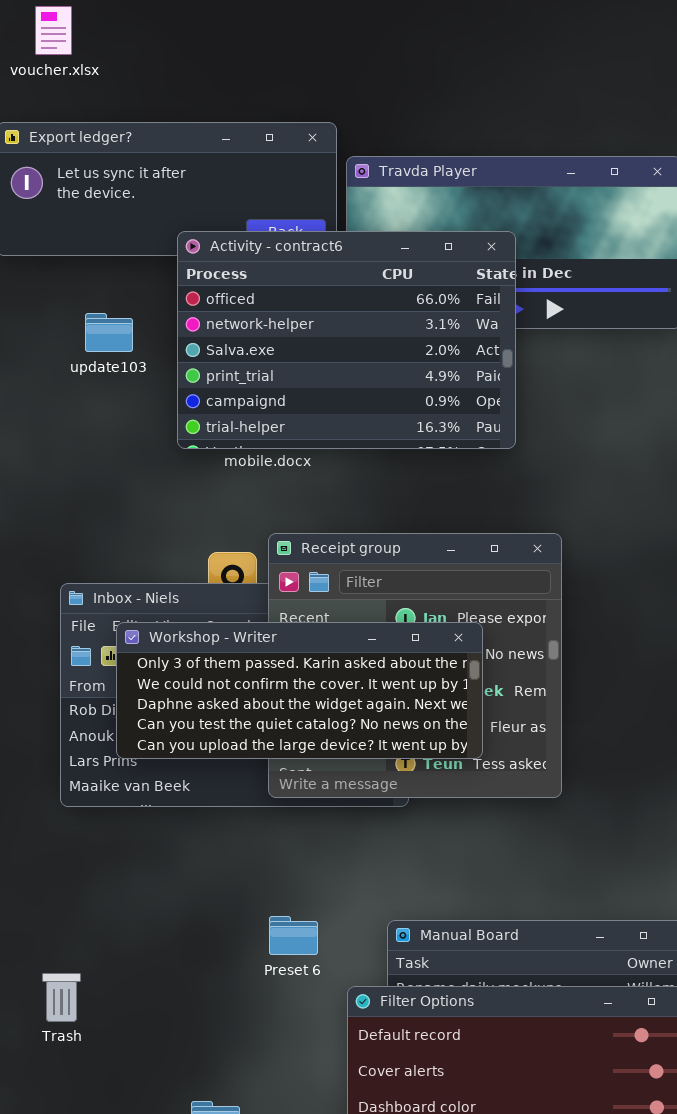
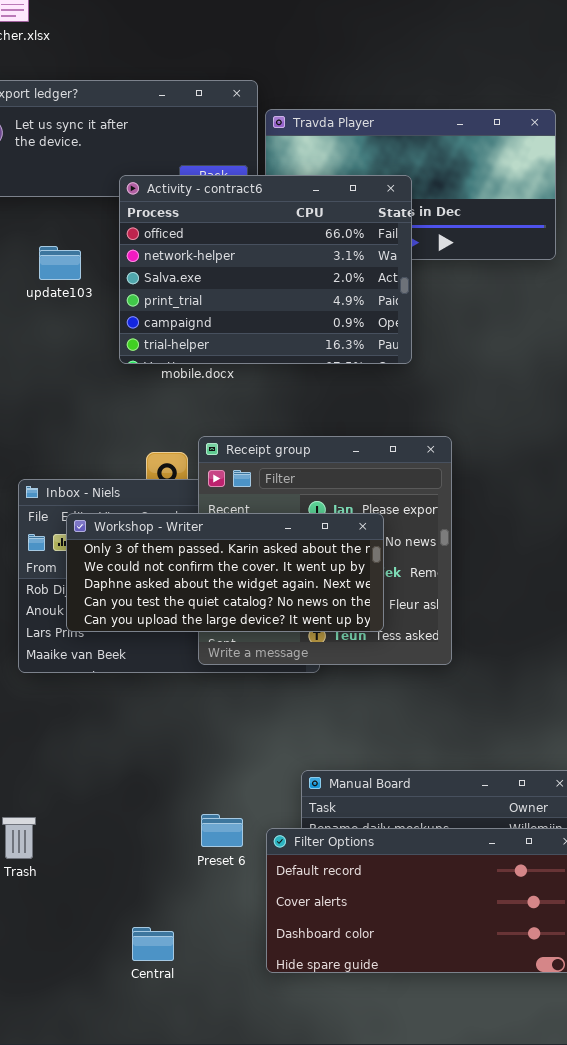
Preset 6: [269,916,318,955] -> [201,814,243,847], moved

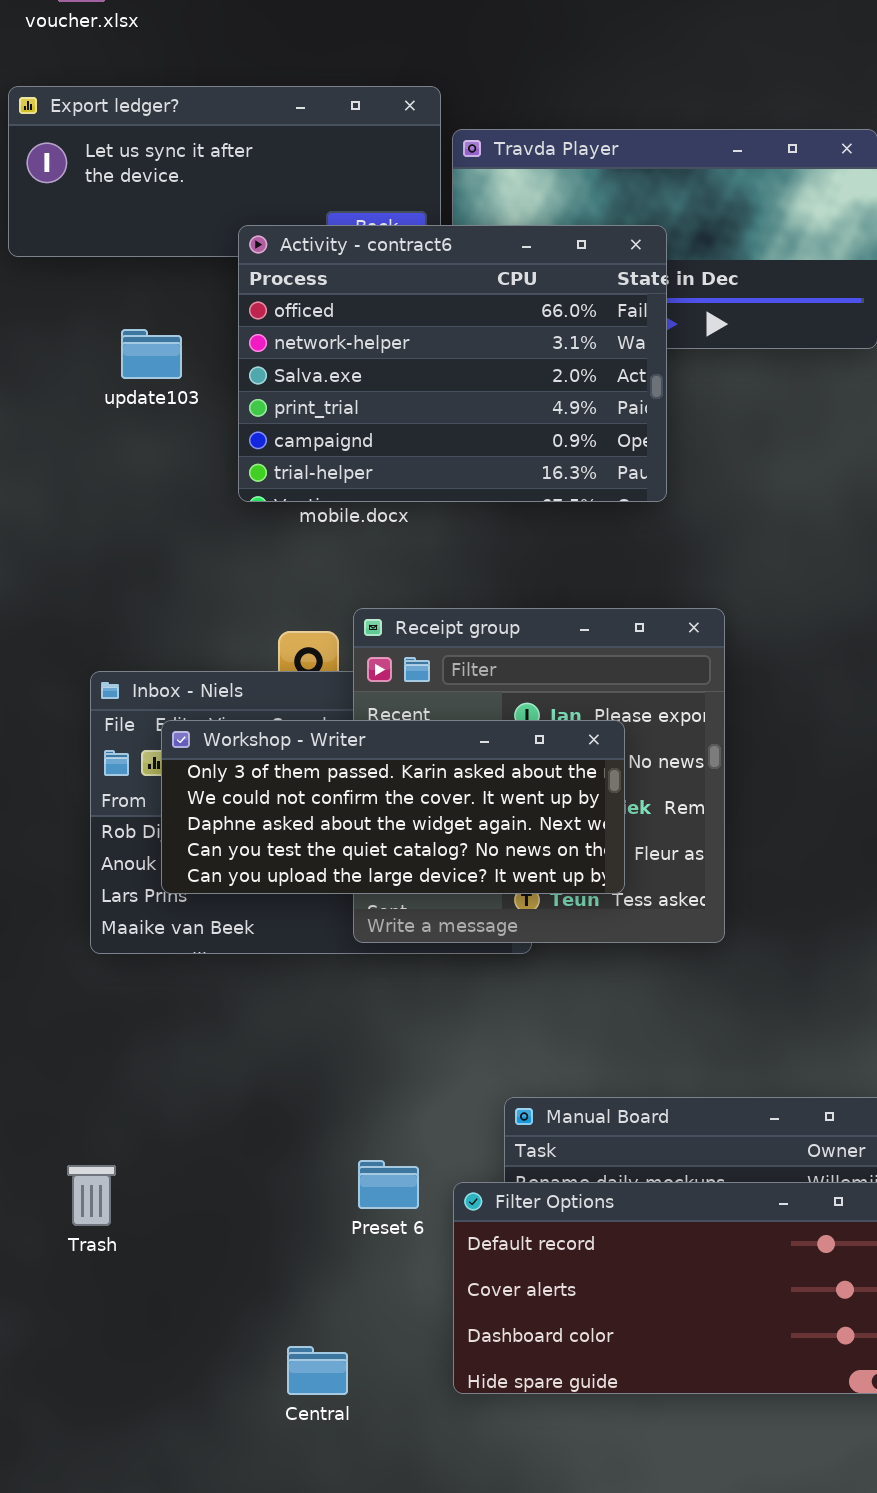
Central: [132,927,174,961] -> [287,1346,348,1395], moved

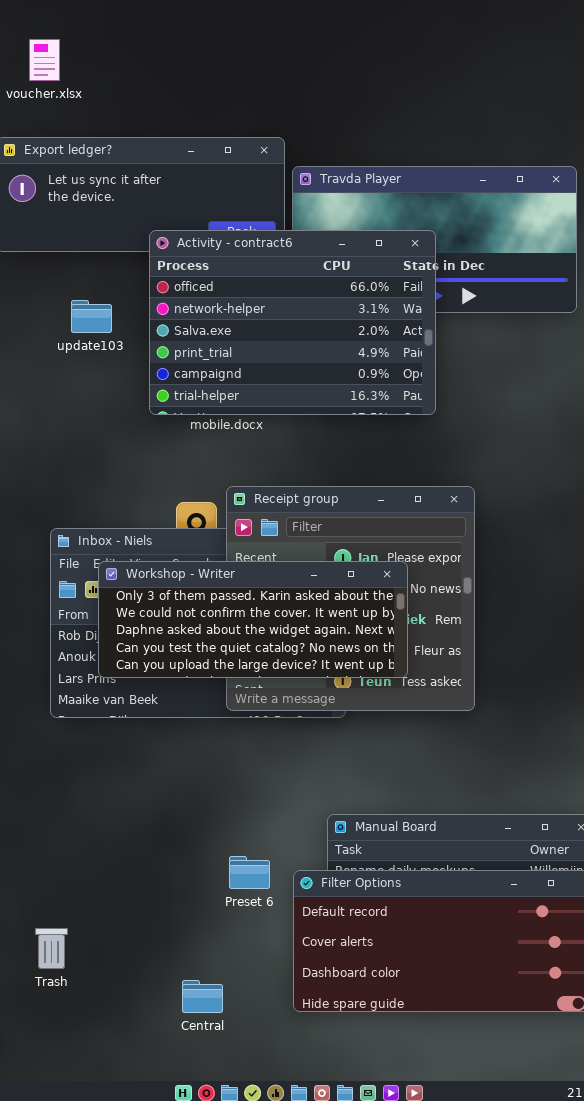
Trash: [67,1165,116,1226] -> [35,928,68,969], moved

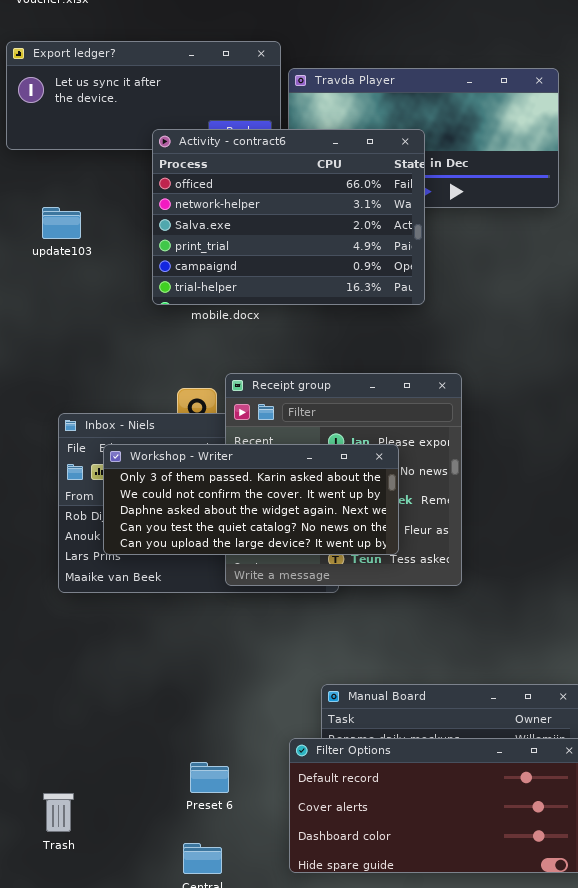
update103: [71,300,112,333] -> [42,207,81,239], moved
Preset 6: [229,856,270,889] -> [190,762,229,793], moved

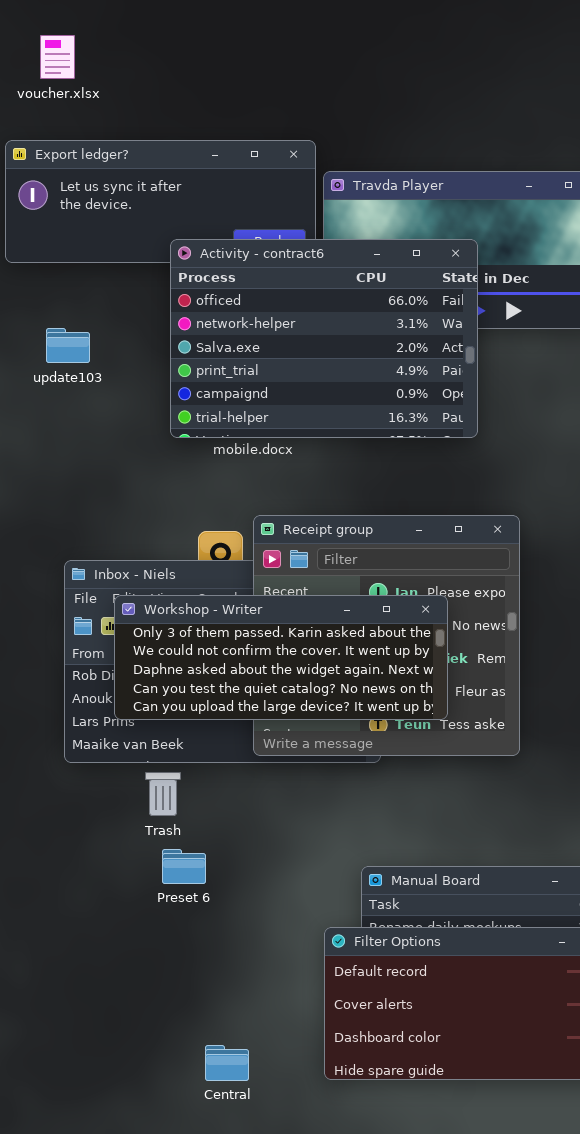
Preset 6: [190,762,229,793] -> [162,849,206,884], moved
Trash: [43,793,74,832] -> [145,772,181,816], moved

